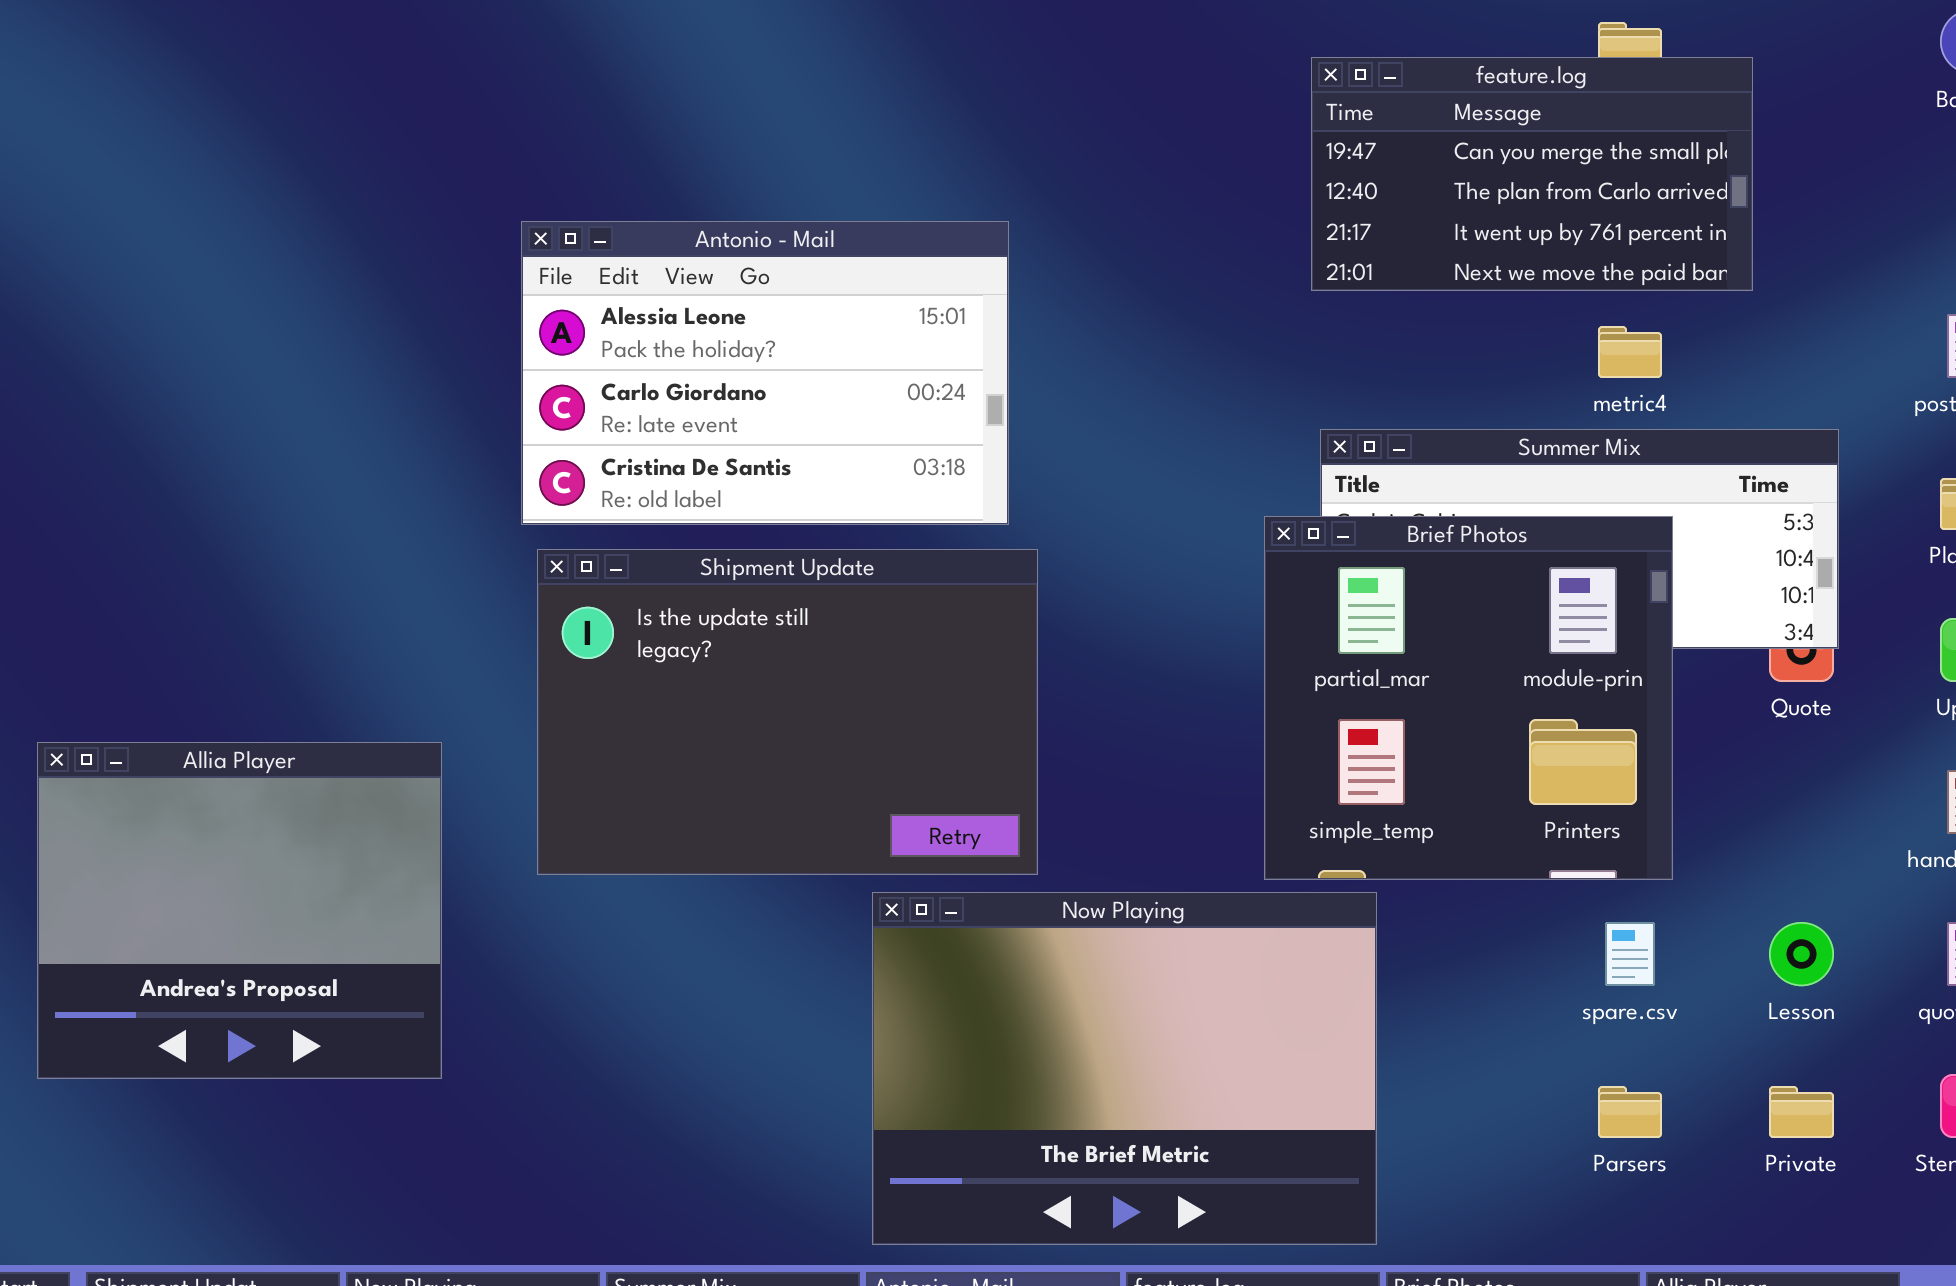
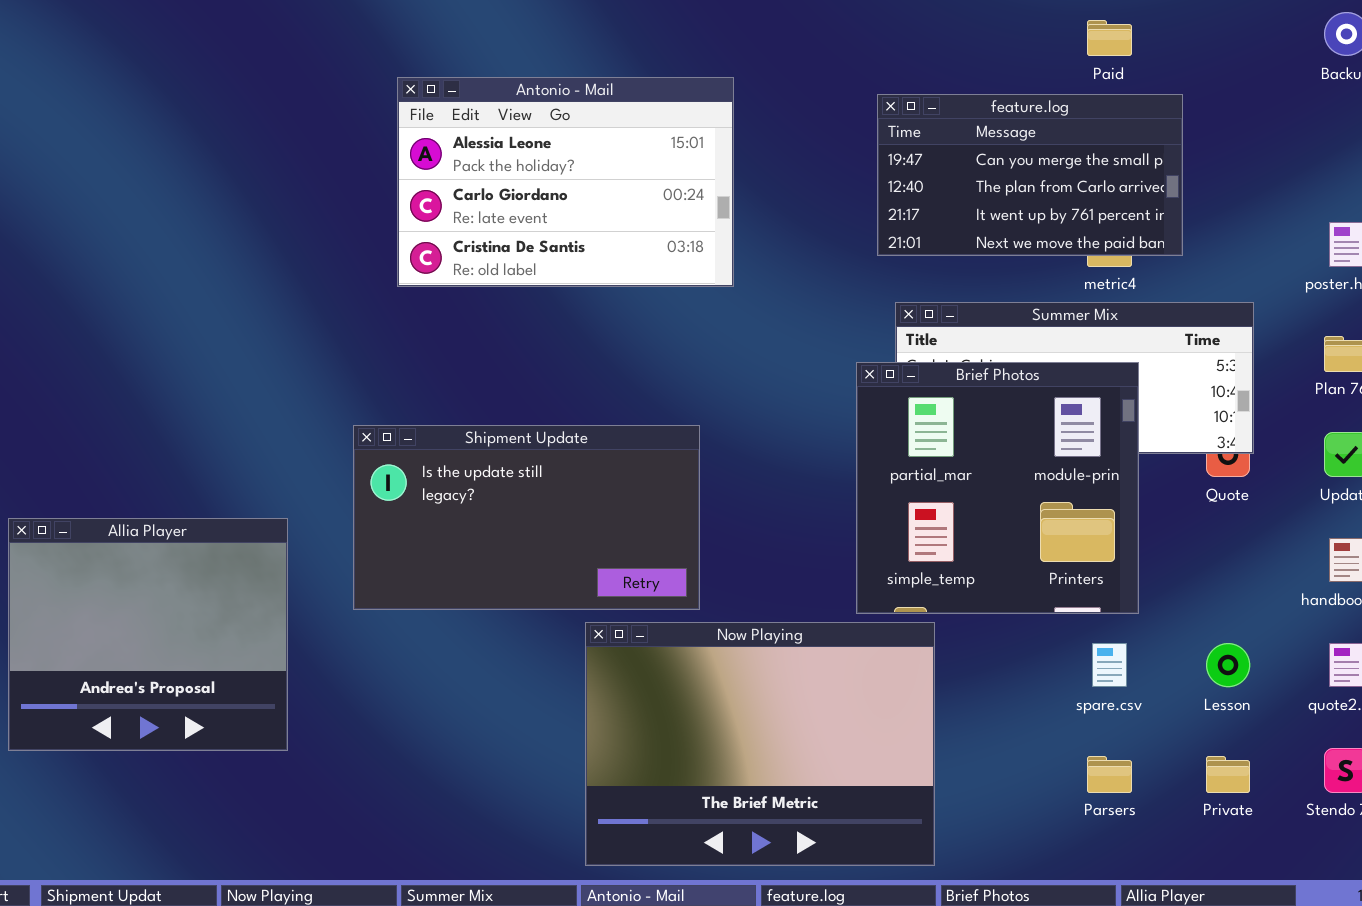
feature.log: [1311,57,1753,291] -> [877,94,1183,256], moved
Antonio - Mail: [521,221,1009,525] -> [397,77,734,287], moved
Shipment Update: [537,549,1038,875] -> [353,425,700,610], resized

